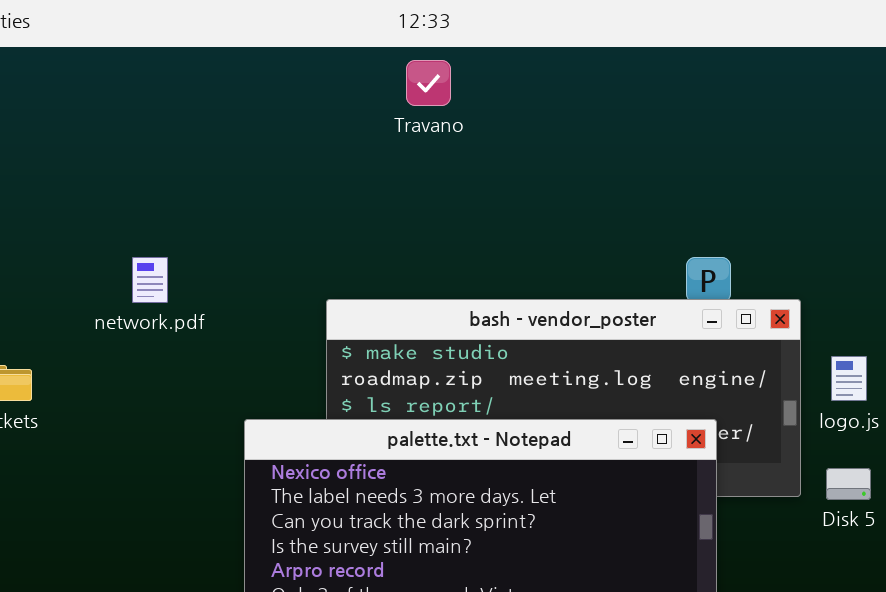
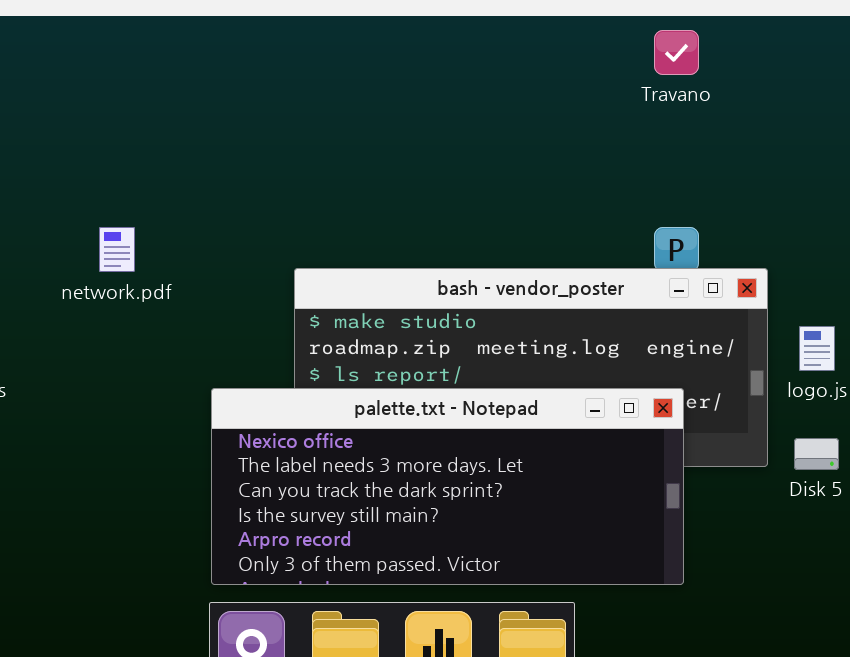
Travano: [406,60,451,106] -> [654,30,699,75], moved

